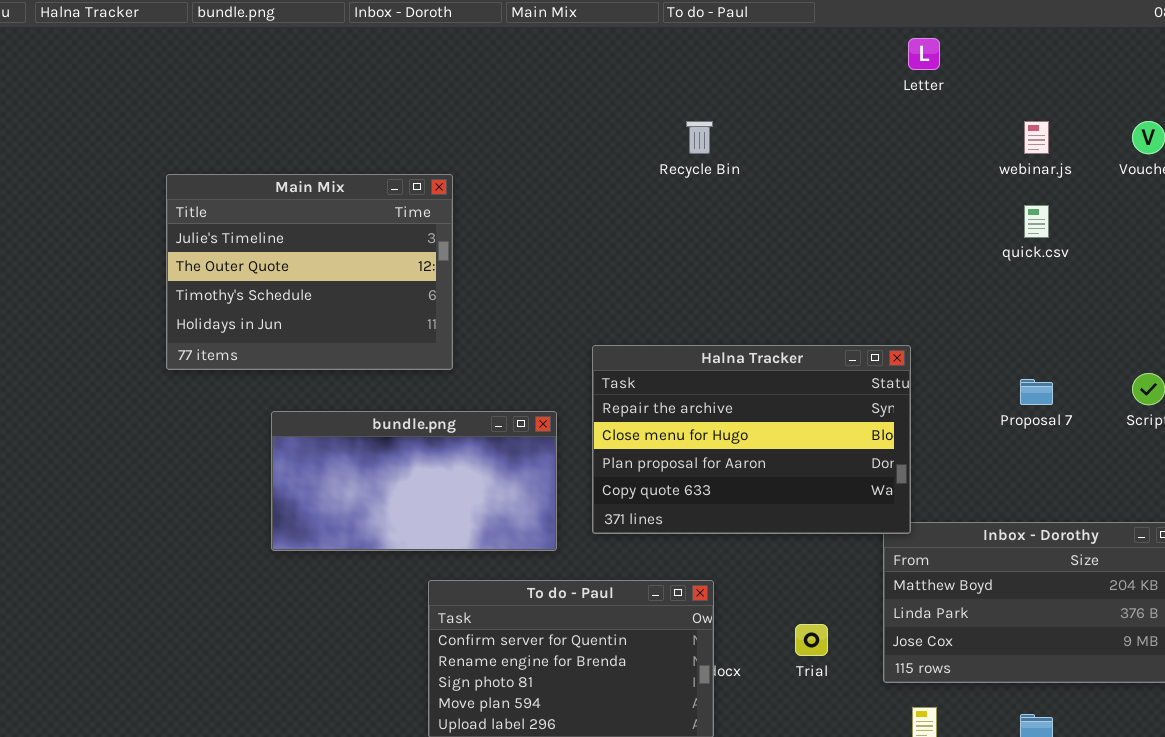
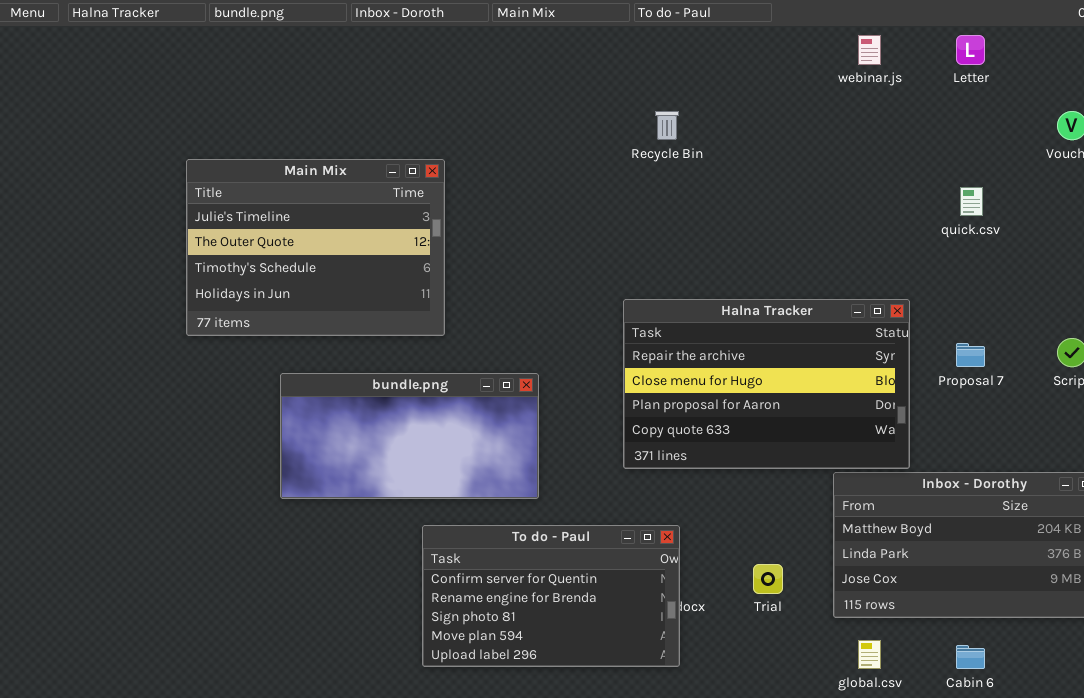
Letter: [908,38,940,70] -> [956,35,985,65], moved
webinar.js: [1024,121,1049,154] -> [858,35,881,65], moved
Halna Tracker: [592,345,911,534] -> [623,299,910,469], moved

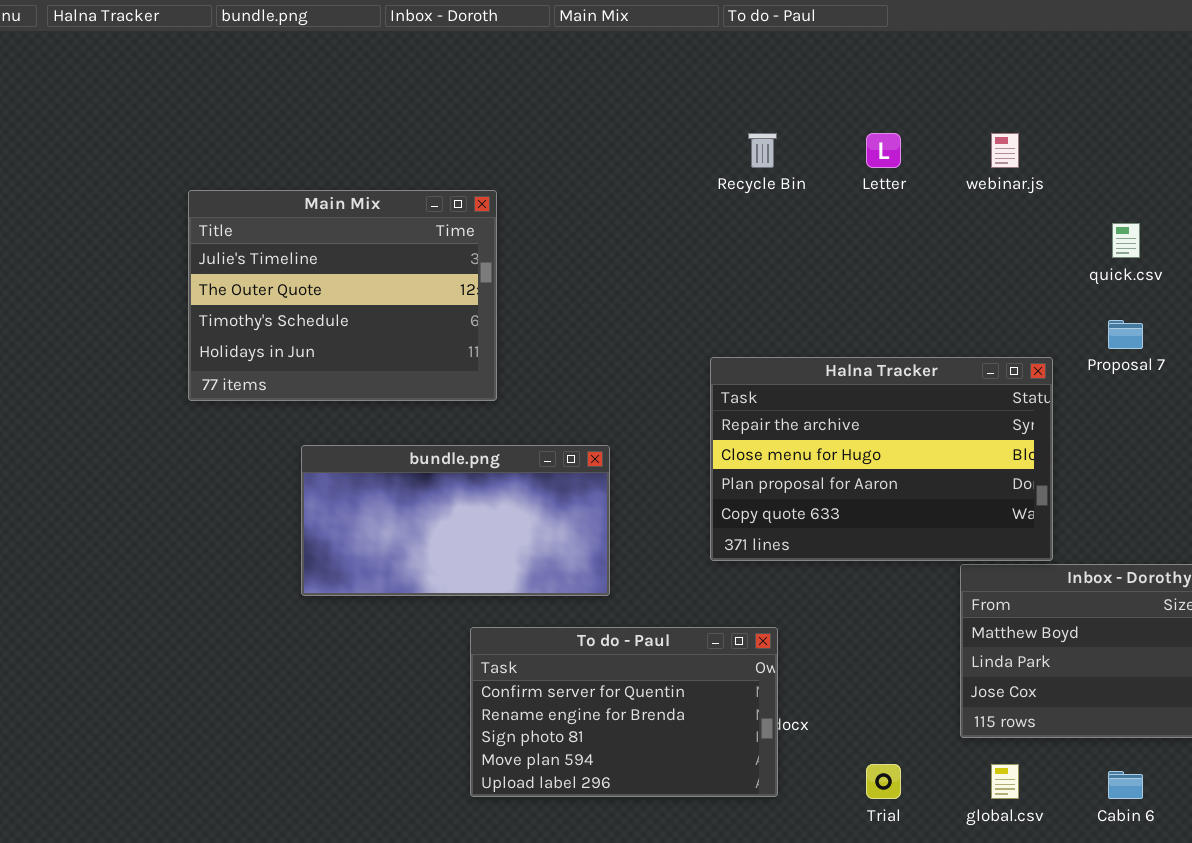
webinar.js: [858,35,881,65] -> [991,133,1019,168], moved
Letter: [956,35,985,65] -> [866,133,901,168], moved
Proposal 7: [956,343,985,367] -> [1108,320,1143,349], moved
Trial: [753,564,783,594] -> [866,764,901,799], moved

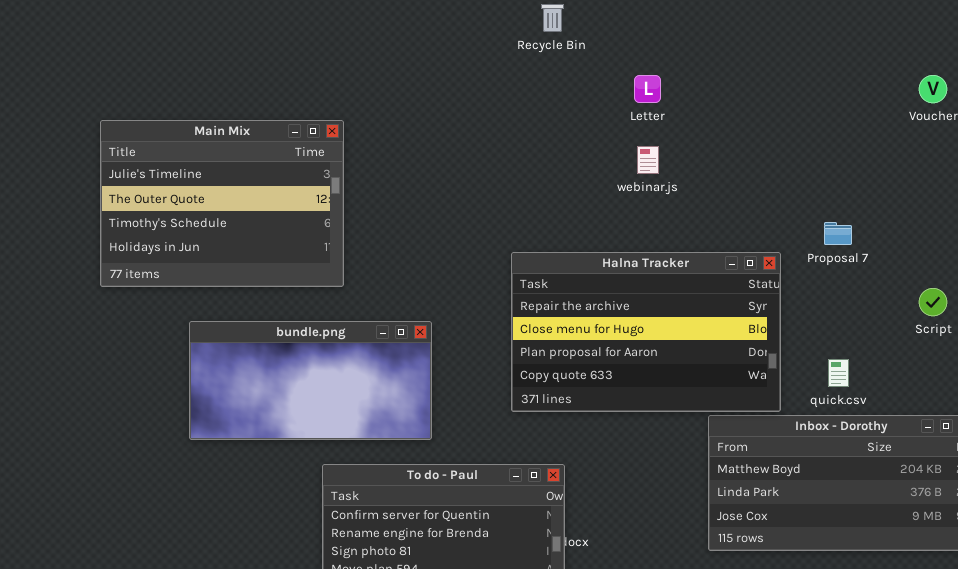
Recycle Bin: [748,133,777,168] -> [541,4,564,32], moved
webinar.js: [991,133,1019,168] -> [637,146,659,174], moved
quick.csv: [1112,223,1140,258] -> [828,359,849,387], moved

